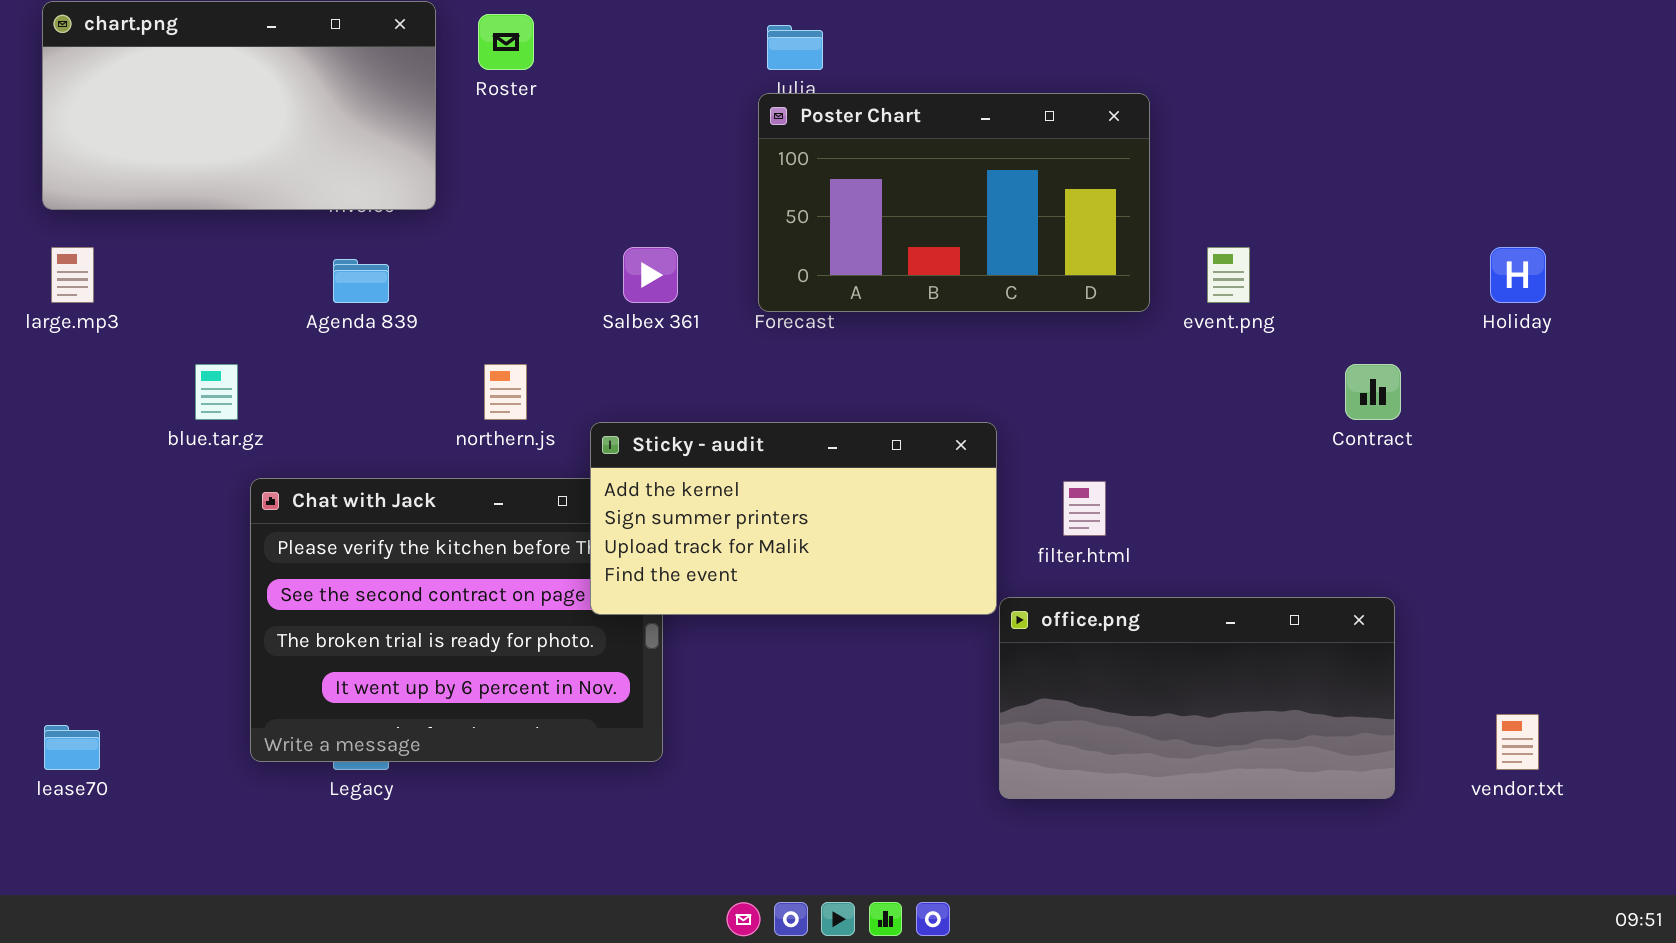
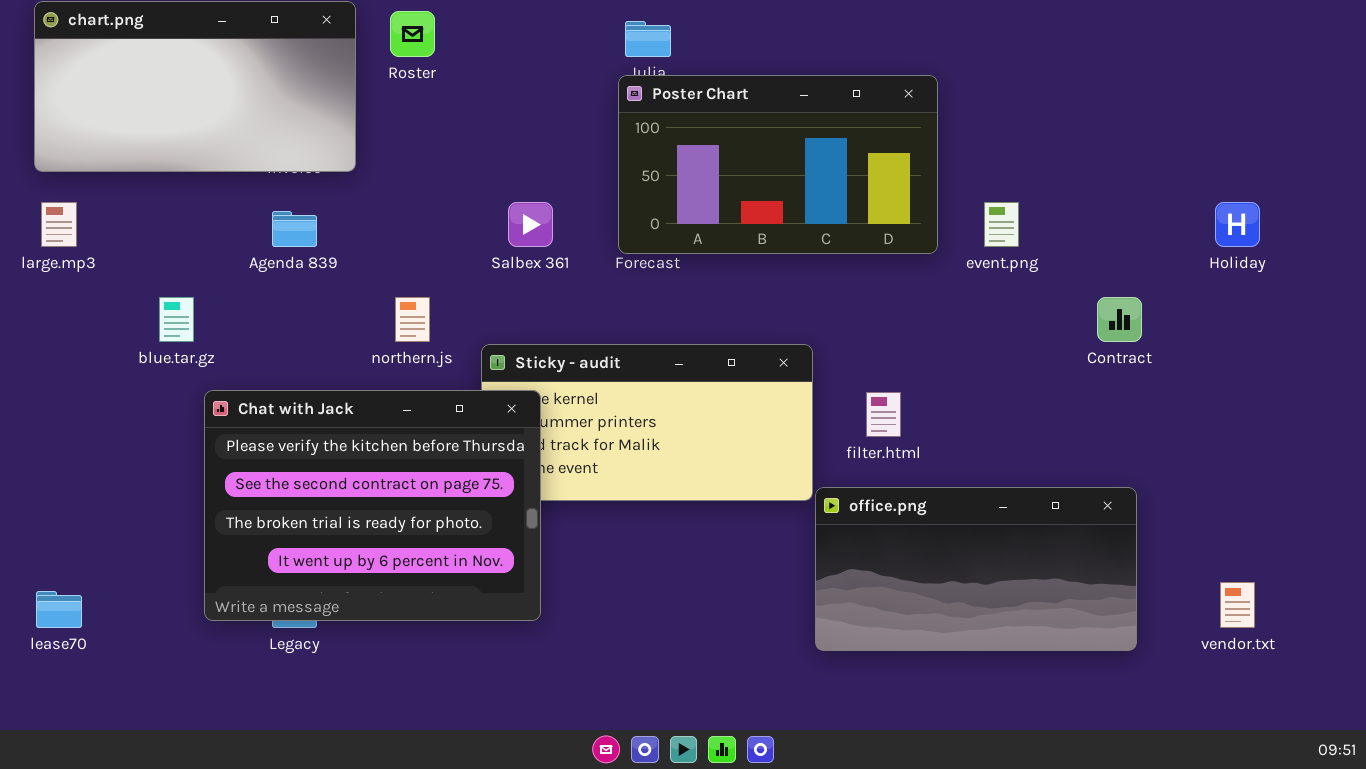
Chat with Jack: [250,478,663,762] -> [204,390,541,621], raised

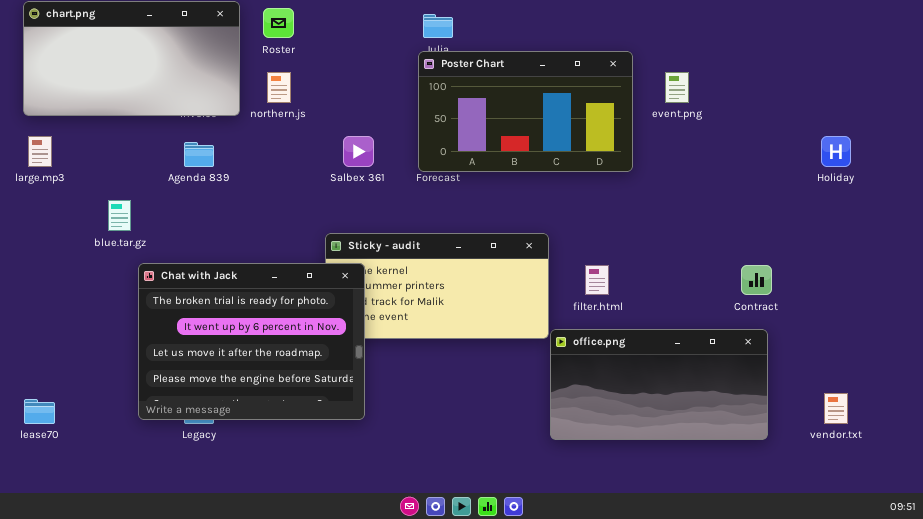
event.png: [984,202,1019,247] -> [665,72,689,103], moved
northern.js: [395,297,430,342] -> [267,72,291,103], moved
Contract: [1097,297,1142,342] -> [741,265,772,295], moved
Chat with Jack: [204,390,541,621] -> [138,263,365,420], scrolled down 2 rows

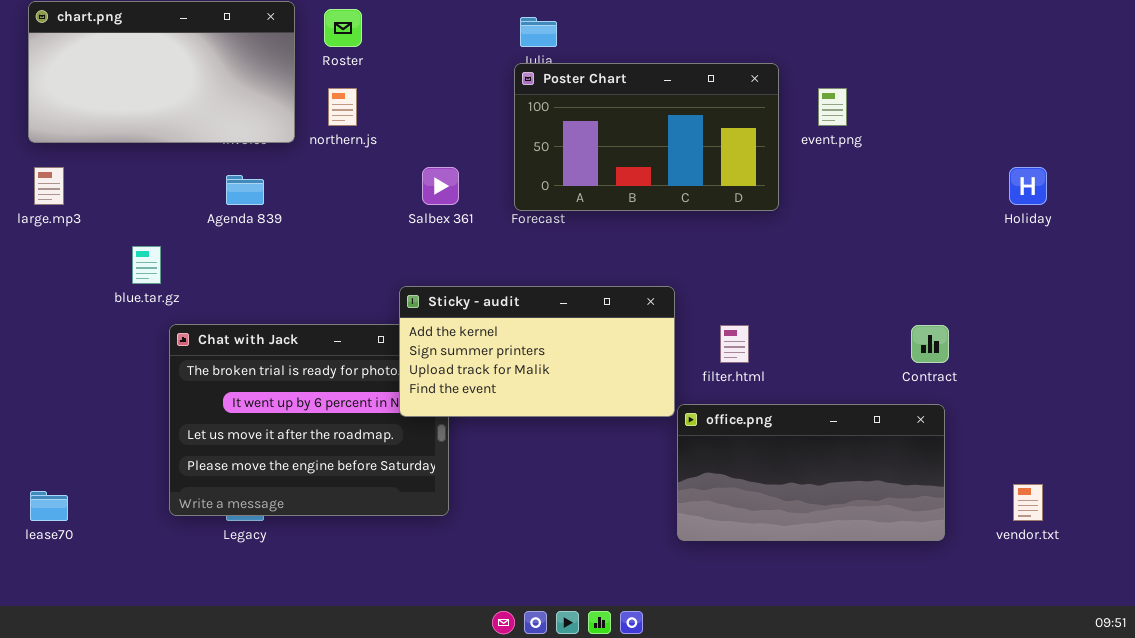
Sticky - audit: [325,233,549,339] -> [399,286,675,417], raised

